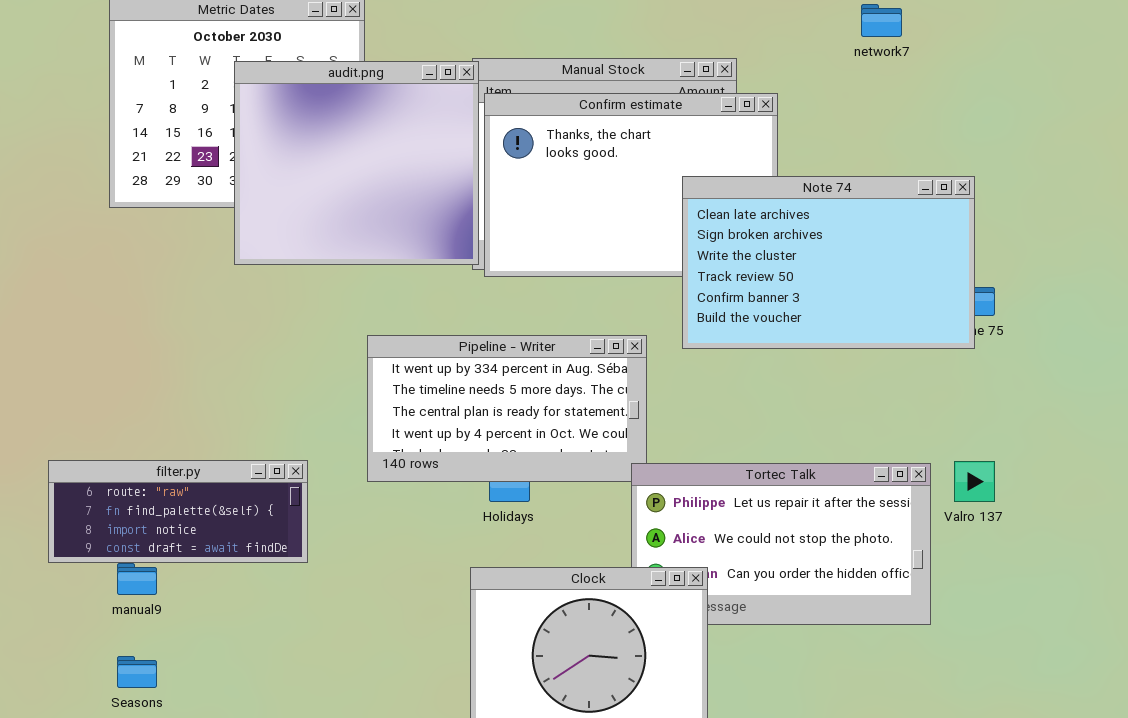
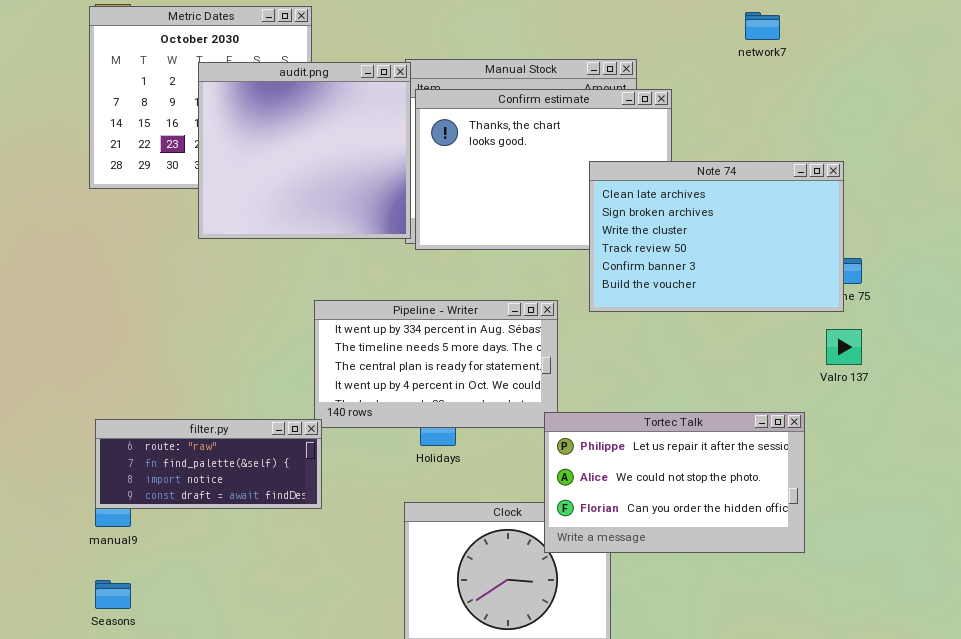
filter.py: [48,460,308,563] -> [95,419,322,509], moved
Valro 137: [954,461,995,502] -> [826,329,862,365], moved
Tortec Talk: [631,463,931,625] -> [544,412,805,553], raised

